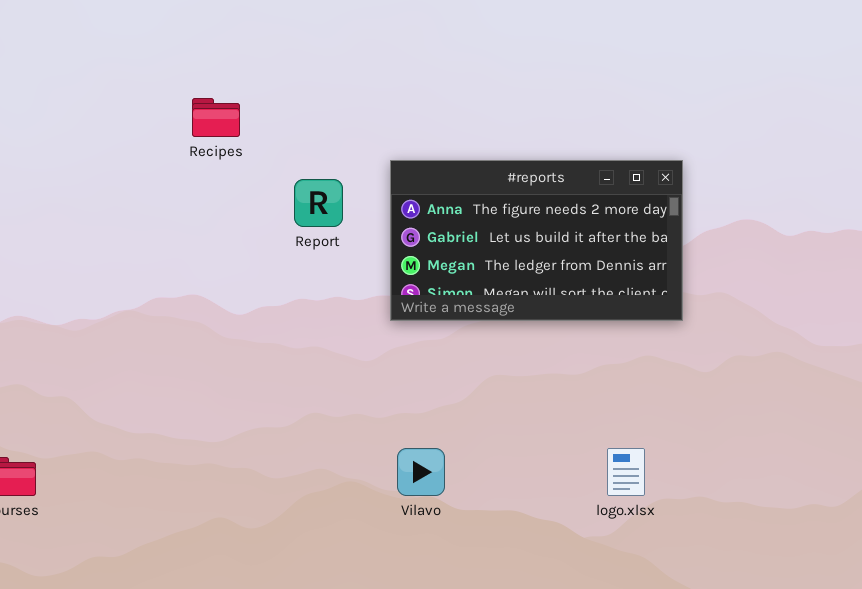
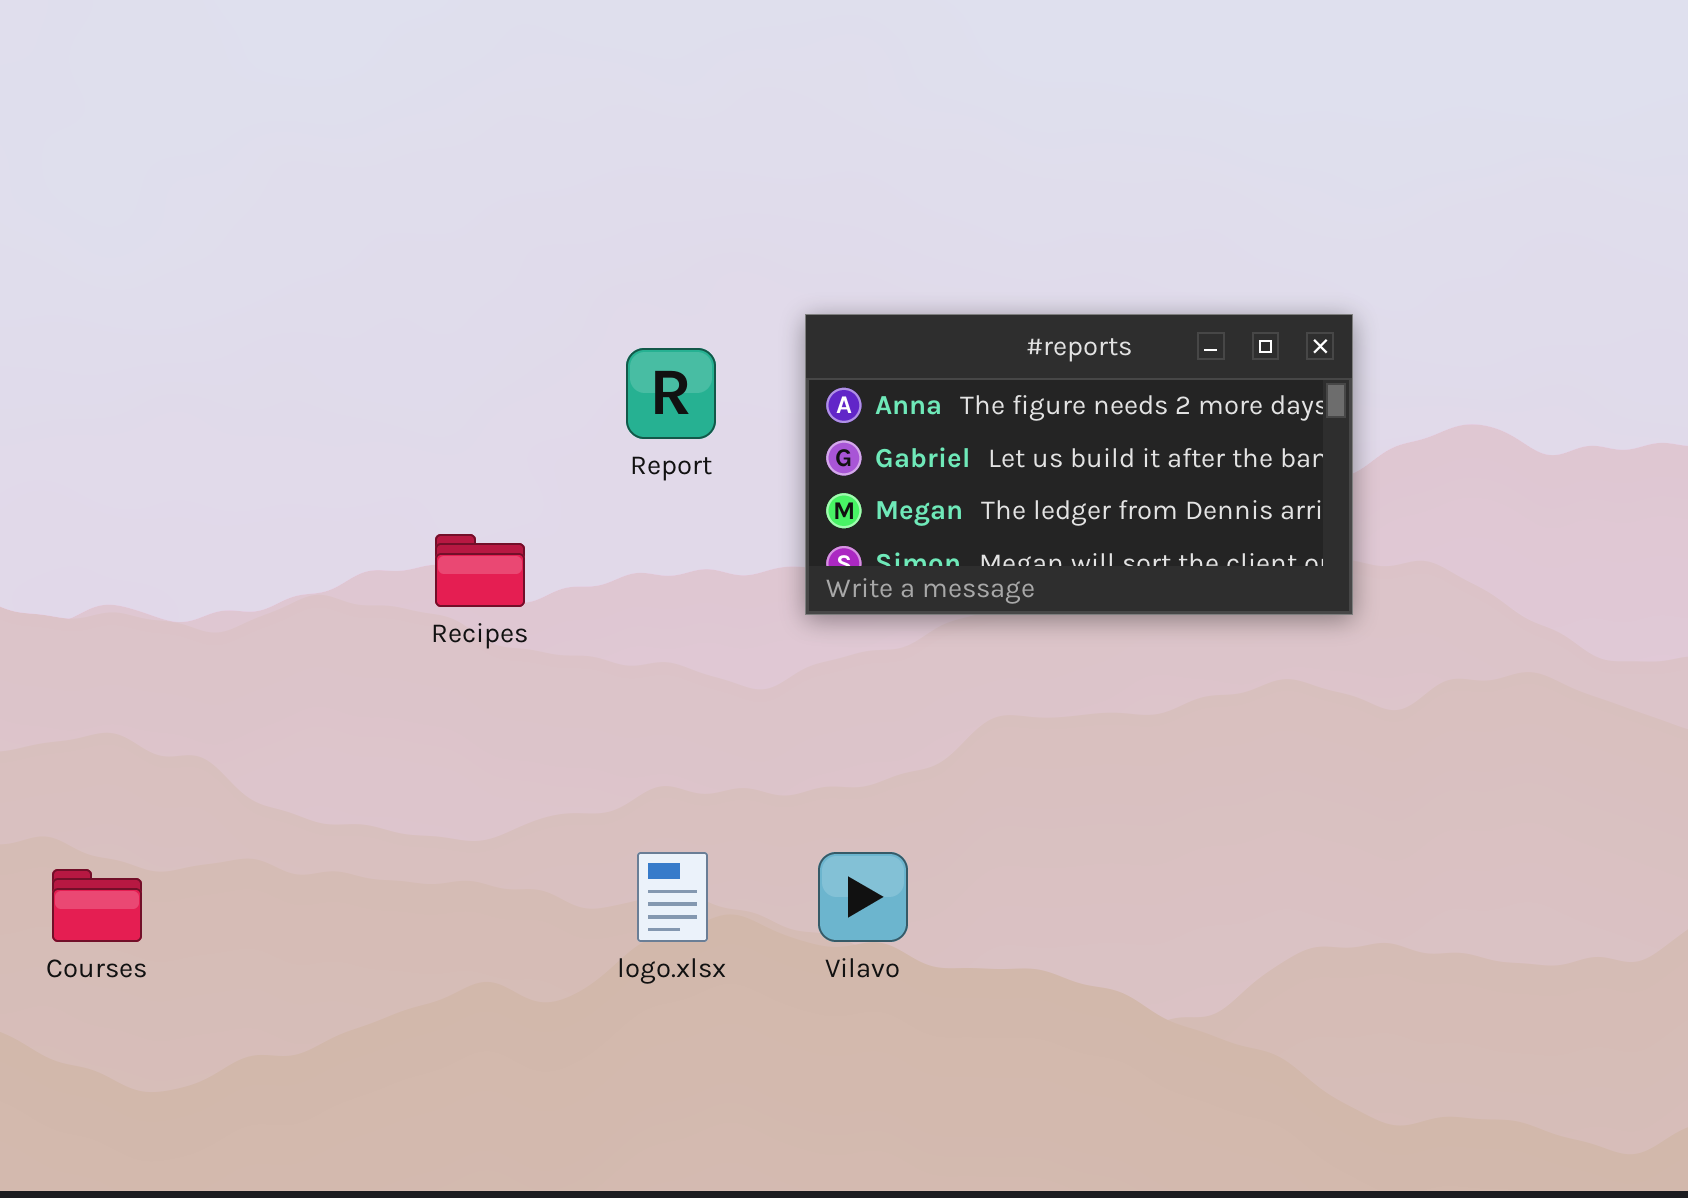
Recipes: [192,98,240,137] -> [435,534,525,607], moved
logo.xlsx: [607,448,645,496] -> [637,852,708,942], moved

